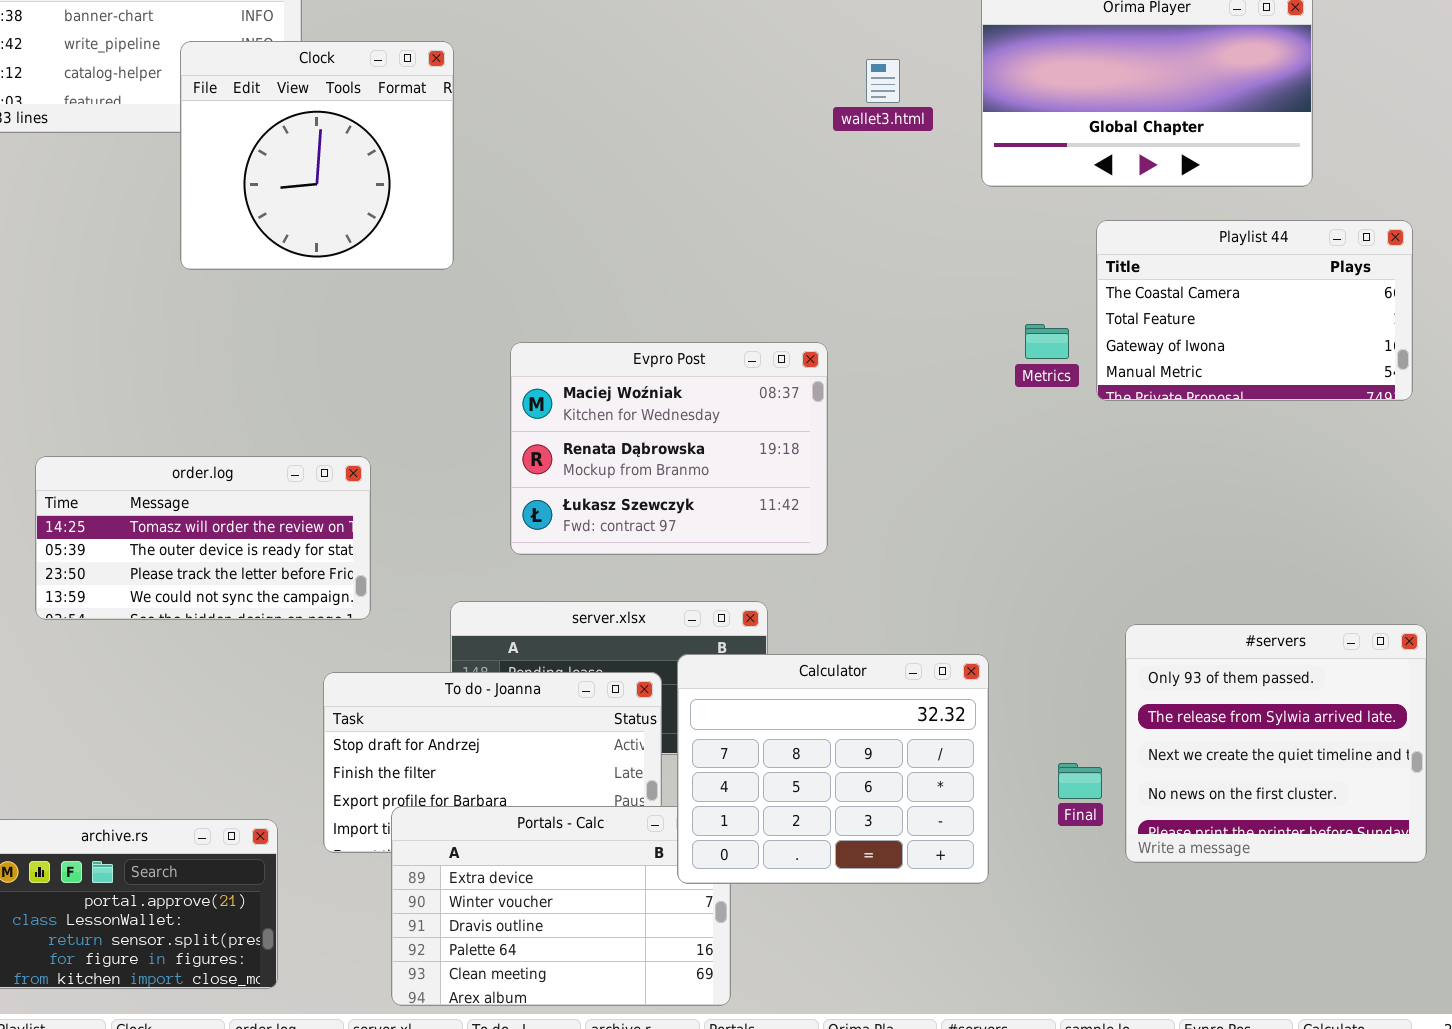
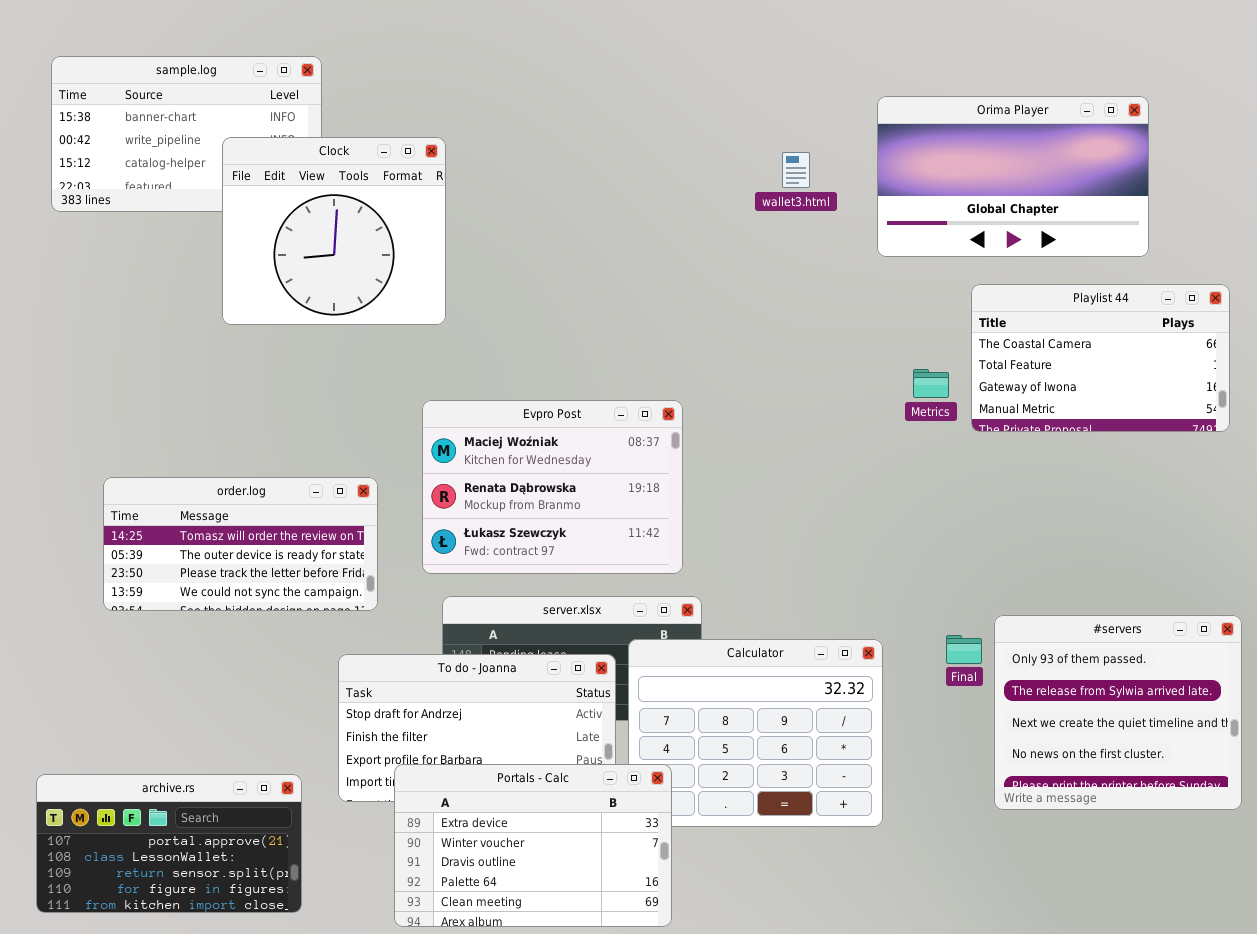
Evpro Post: [510,342,828,555] -> [422,400,683,574], moved
Final: [1058,763,1102,799] -> [946,635,982,664], moved
Portals - Calc: [391,806,731,1006] -> [394,764,672,927], raised

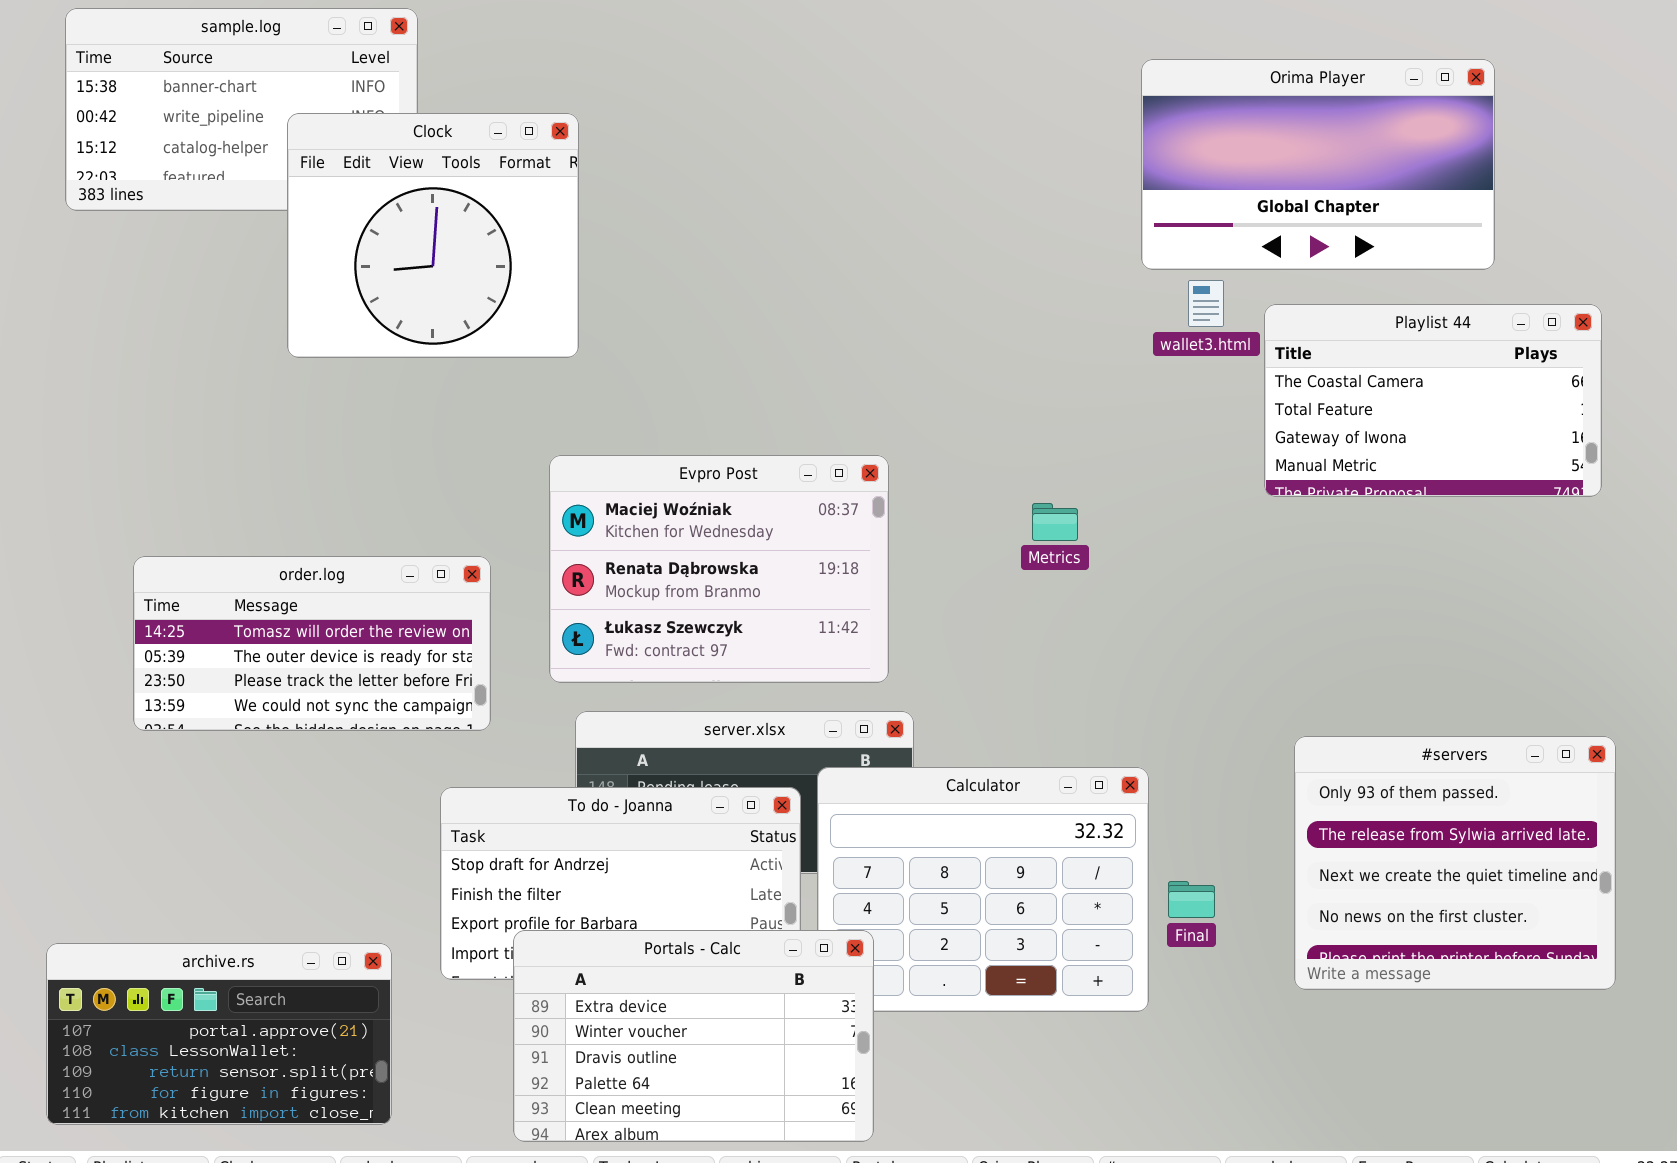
wallet3.html: [782,152,810,188] -> [1188,280,1224,327], moved
Metrics: [913,369,949,398] -> [1032,503,1078,541], moved
Final: [946,635,982,664] -> [1168,881,1215,918], moved

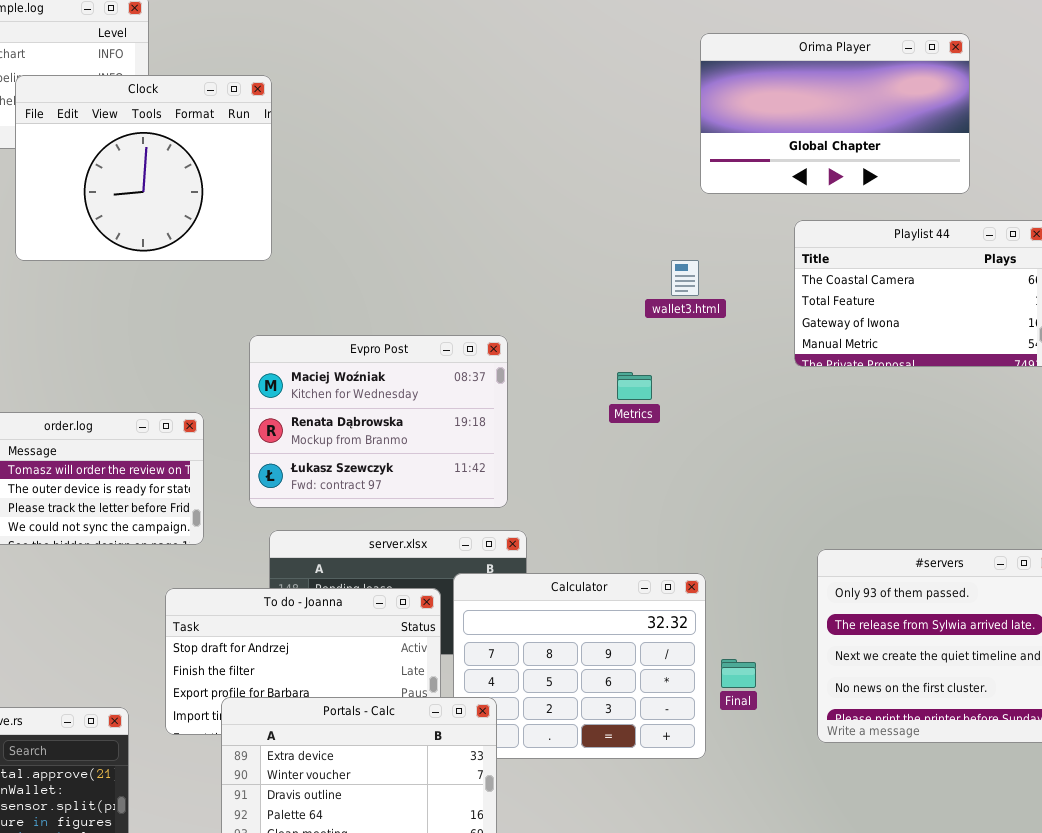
Clock: [287,113,579,358] -> [15,75,272,261], resized
wallet3.html: [1188,280,1224,327] -> [671,260,699,296], moved

